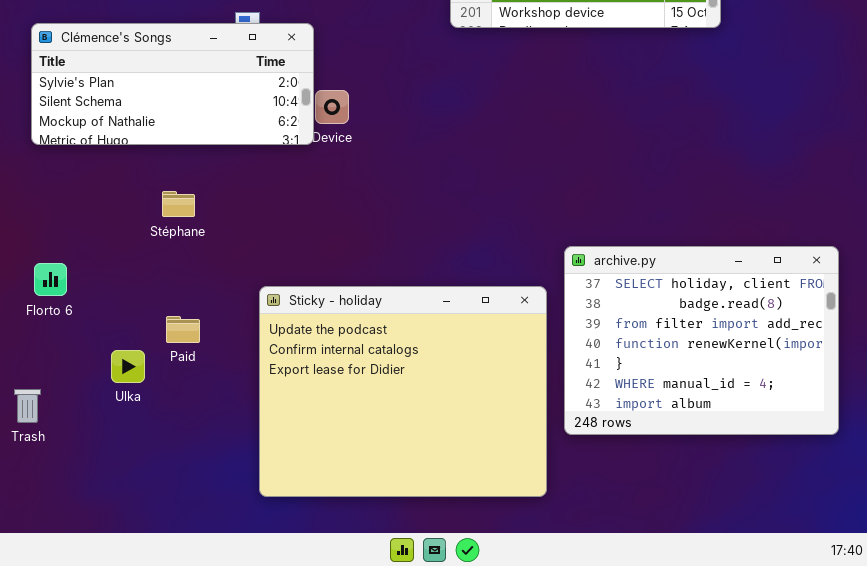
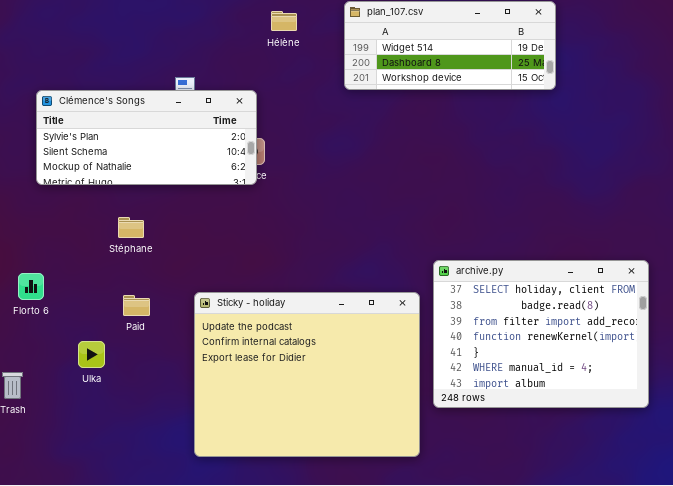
Clémence's Songs: [31,23,314,145] -> [36,90,257,185], moved
Paid: [166,316,200,343] -> [123,295,150,316], moved

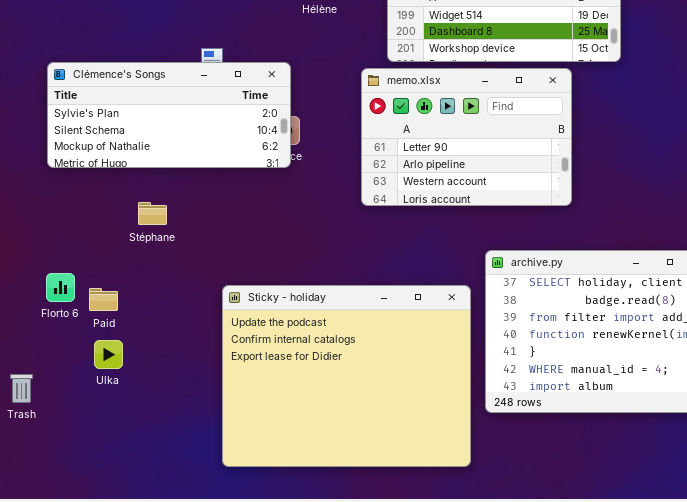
memo.xlsx: none -> [361,68,572,206], opened
Florto 6: [18,273,44,300] -> [46,273,75,302], moved
Paid: [123,295,150,316] -> [89,288,118,311], moved

